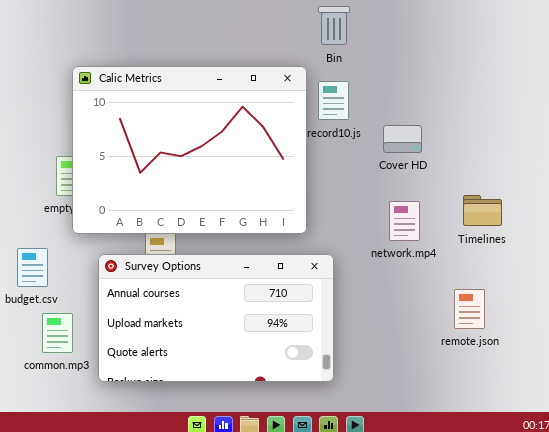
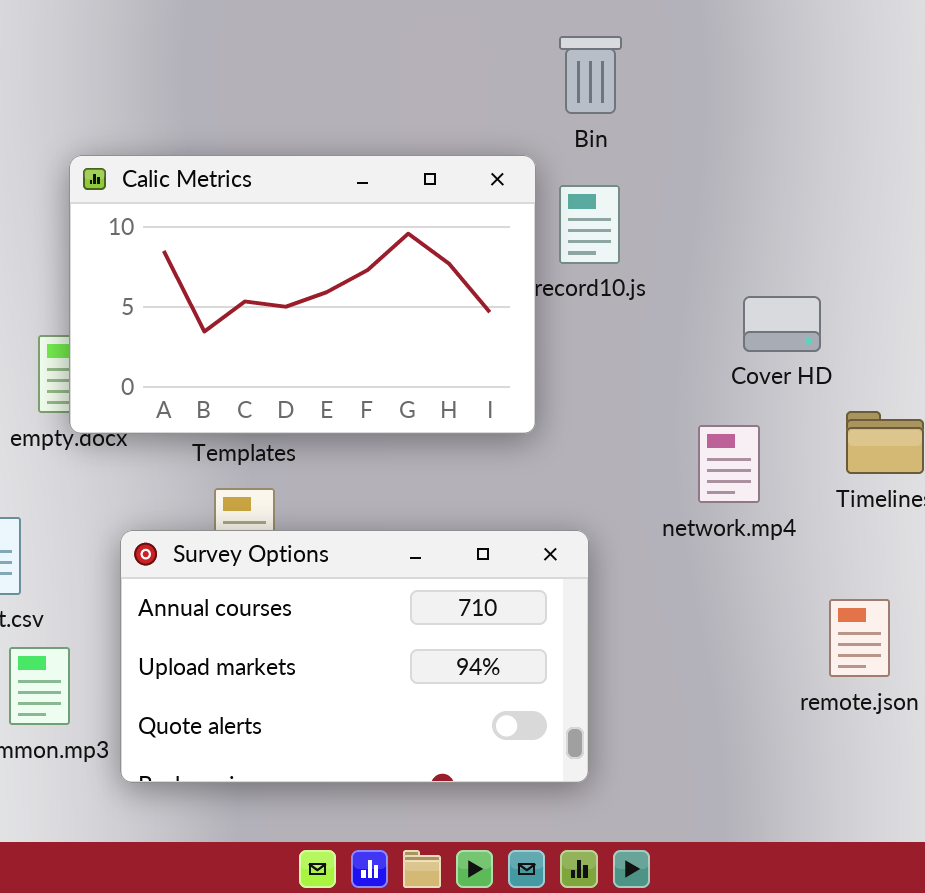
Calic Metrics: [72,66,307,234] -> [69,155,536,434], resized
Cover HD: [383,125,422,153] -> [743,296,821,352], moved

